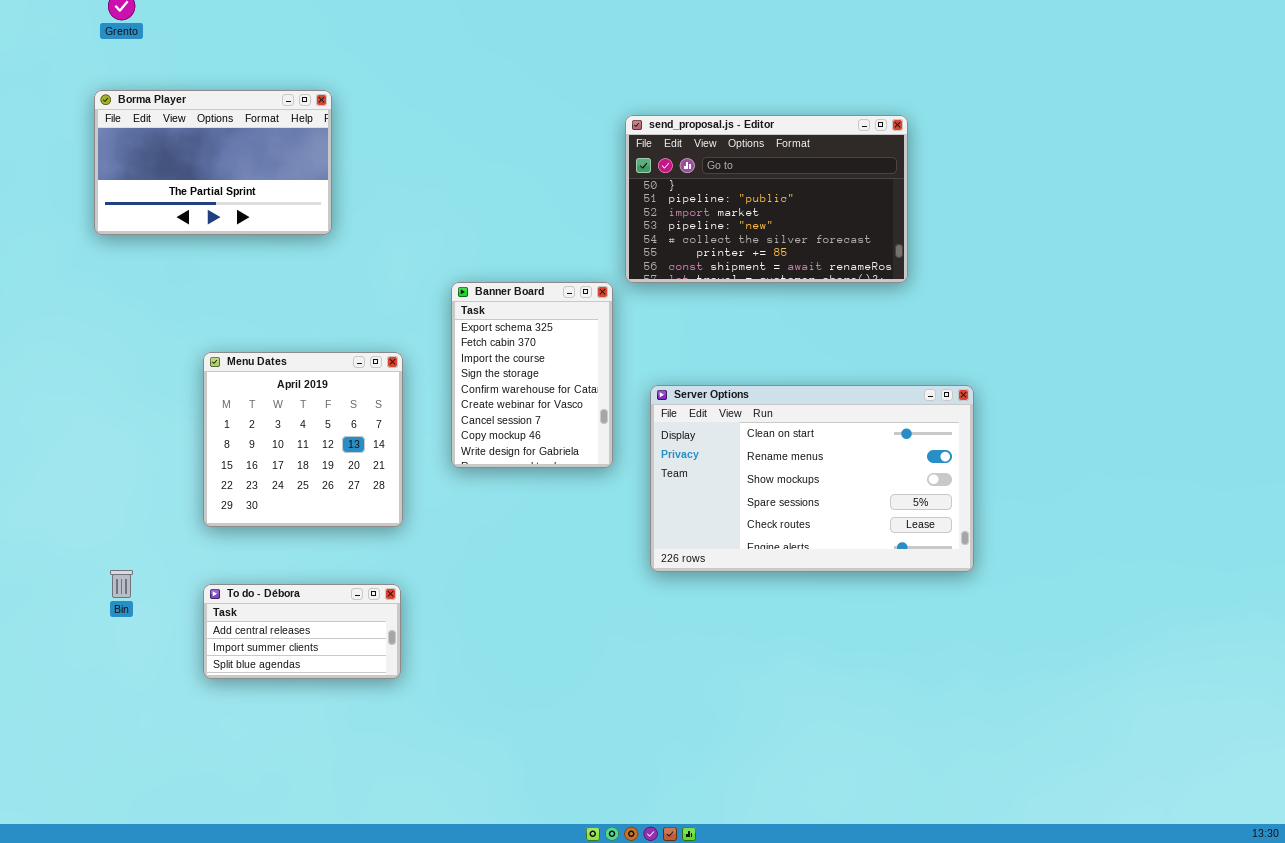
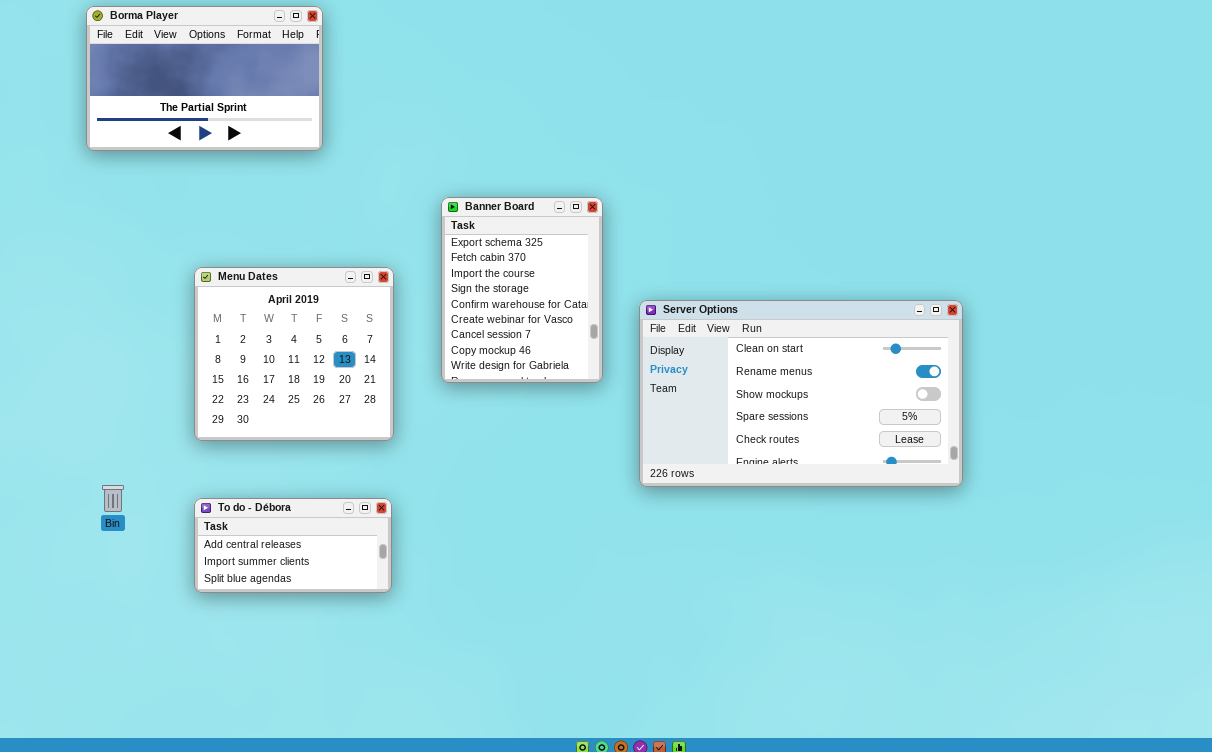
send_proposal.js - Editor: [625,115,908,283] -> none, closed

